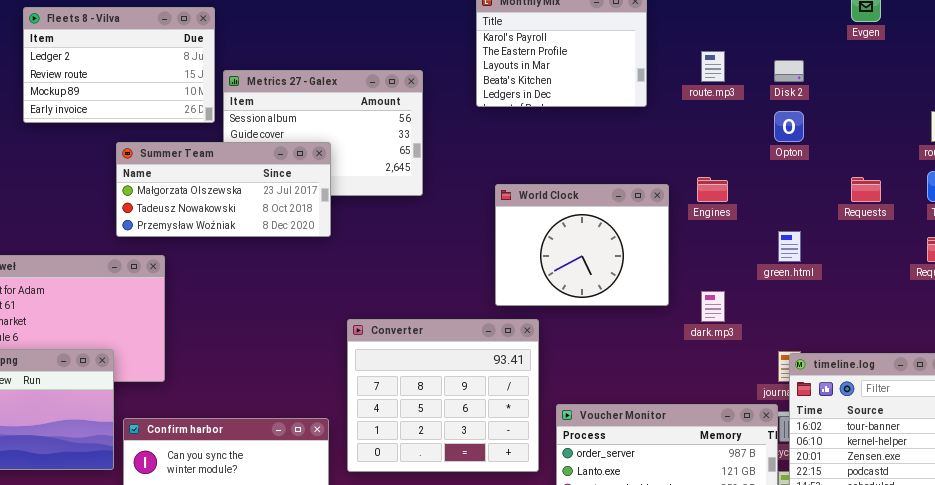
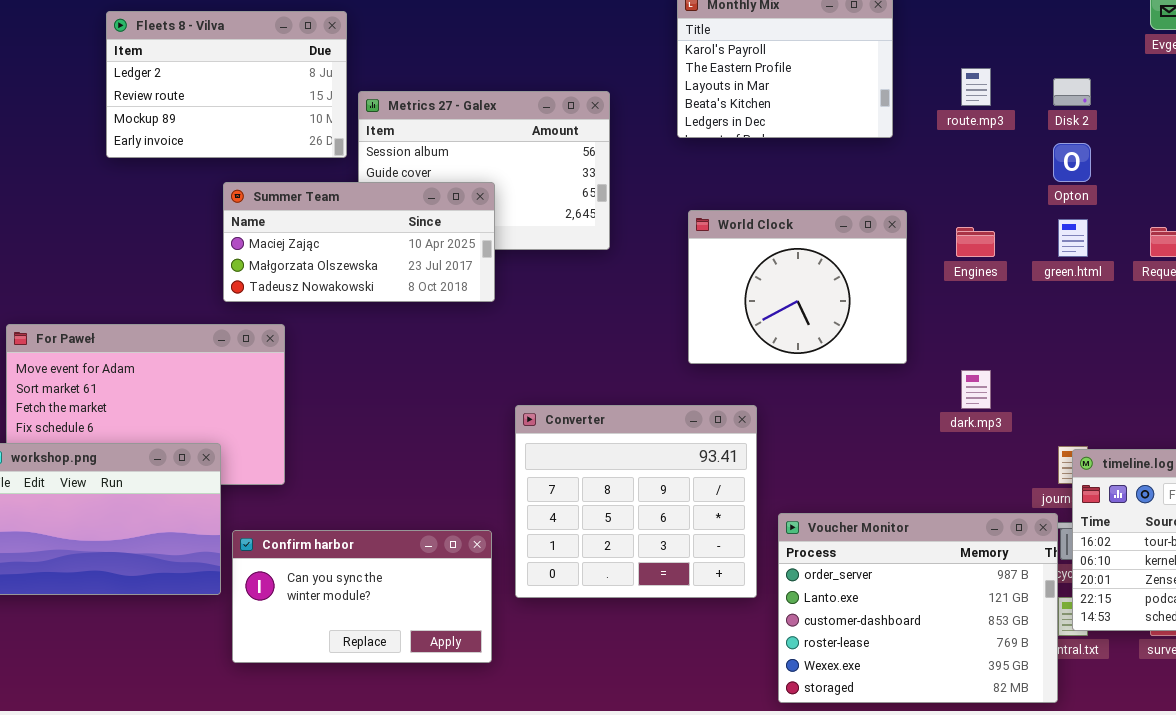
Summer Team: [116,142,331,237] -> [223,182,495,302], scrolled up 1 row
World Clock: [495,184,669,306] -> [688,210,907,364], moved
green.html: [778,231,801,262] -> [1058,219,1088,257], moved

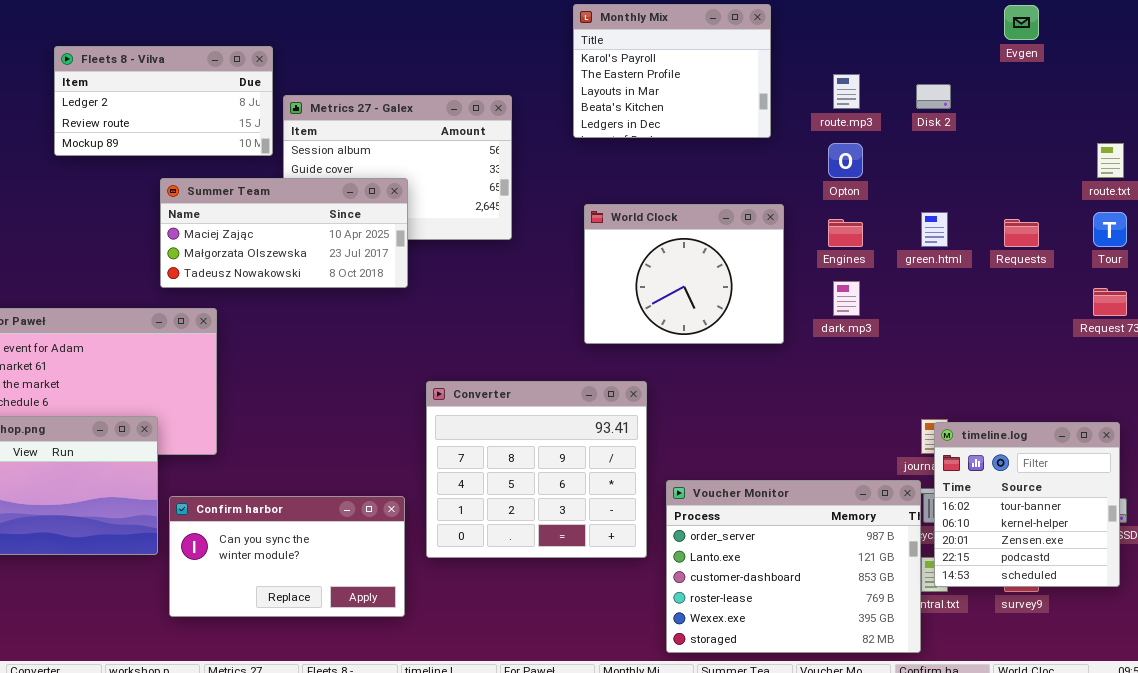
Fleets 8 - Vilva: [106,11,347,158] -> [54,46,273,156], resized
Opton: [1053,143,1091,182] -> [828,143,863,178], moved
dark.mp3: [961,370,991,409] -> [833,281,860,316], moved

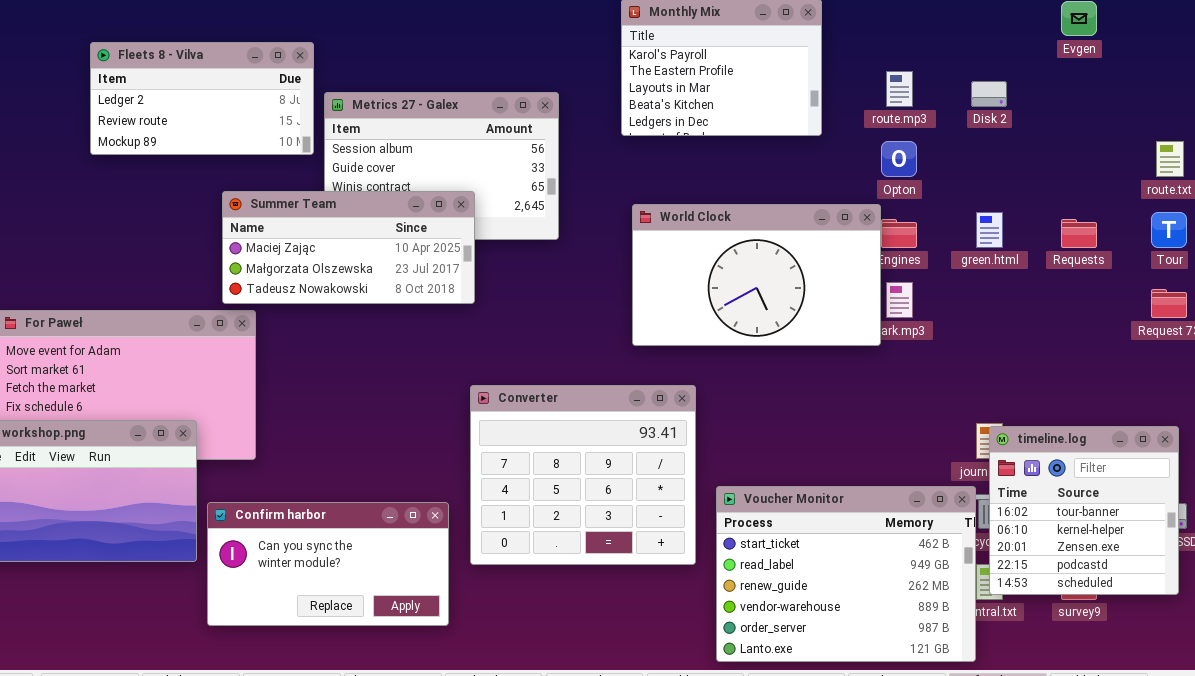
Summer Team: [160,178,408,288] -> [222,191,475,304], moved
World Clock: [584,204,784,344] -> [632,204,881,346], resized
Voucher Monitor: [666,480,921,653] -> [716,486,976,662], scrolled up 4 rows

